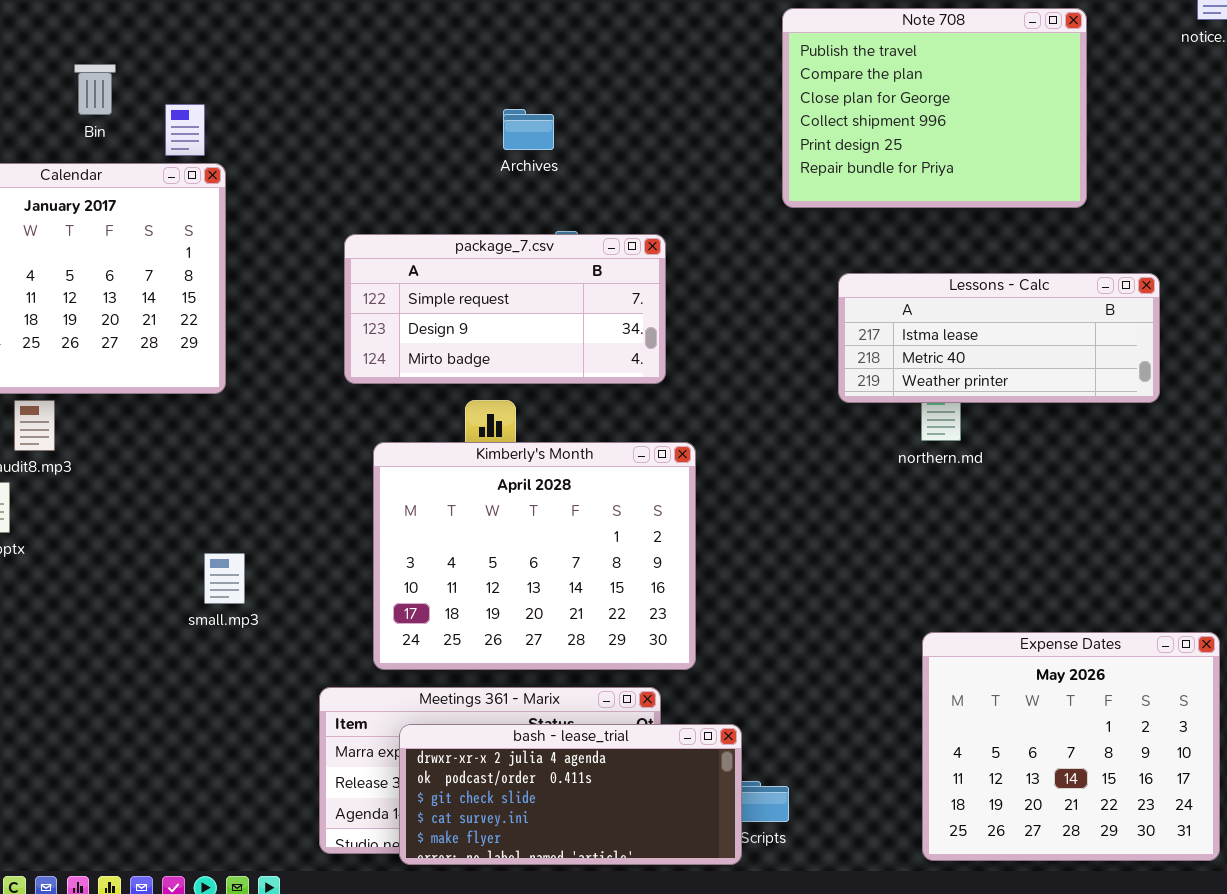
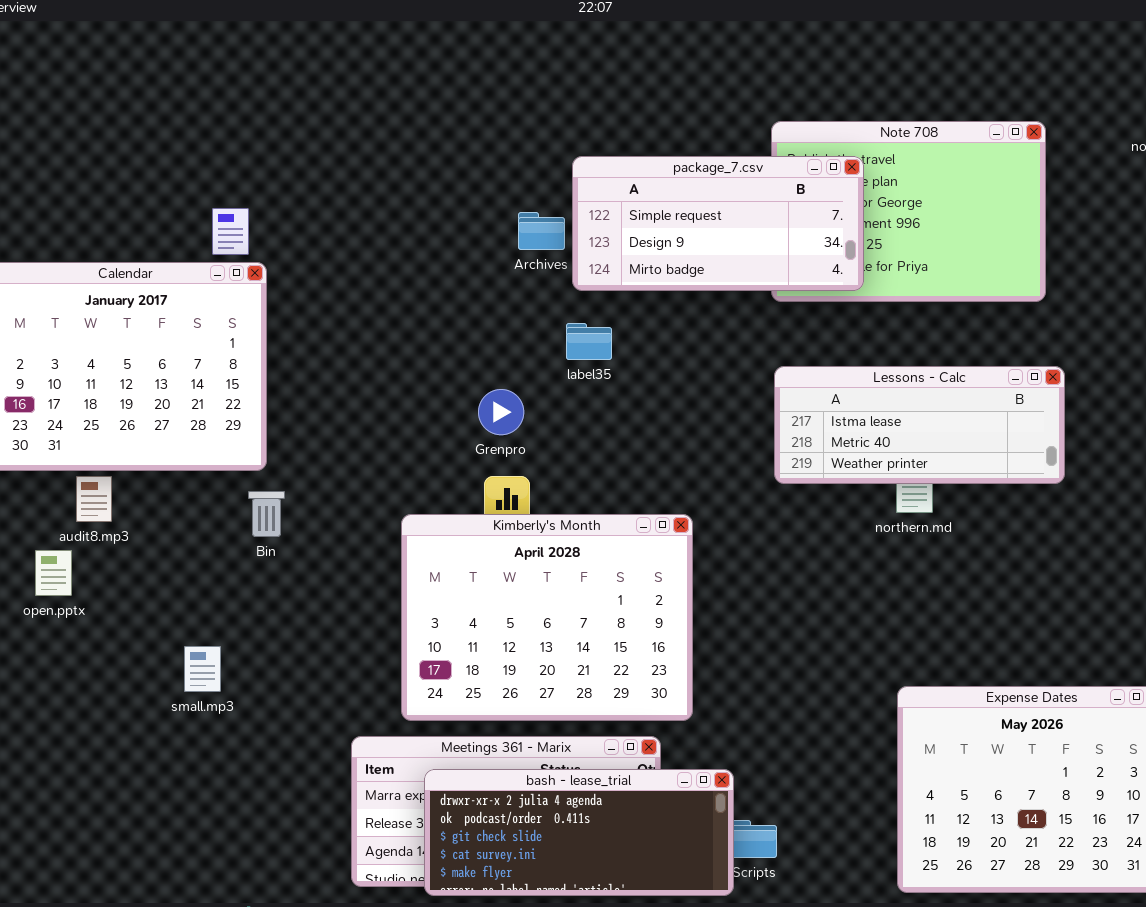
Bin: [74,64,116,115] -> [248,491,285,537], moved
package_7.csv: [344,234,666,384] -> [572,156,864,291], moved
Lessons - Calc: [838,273,1160,403] -> [774,366,1065,484], moved
small.mp3: [204,553,245,604] -> [184,646,221,692], moved

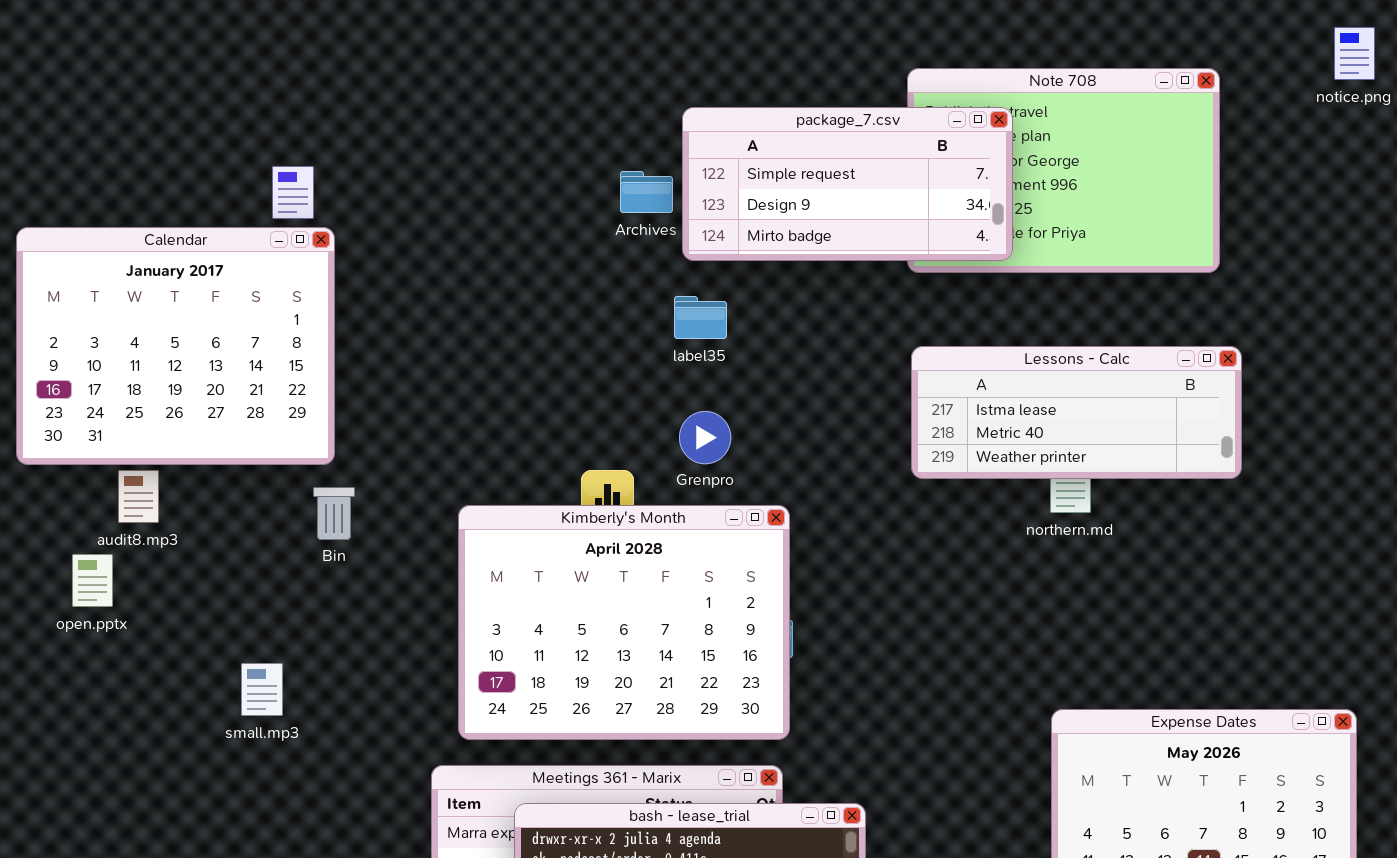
Grenpro: [478,389,524,435] -> [679,411,731,464], moved
Kimberly's Month: [401,514,693,721] -> [458,505,790,740], moved

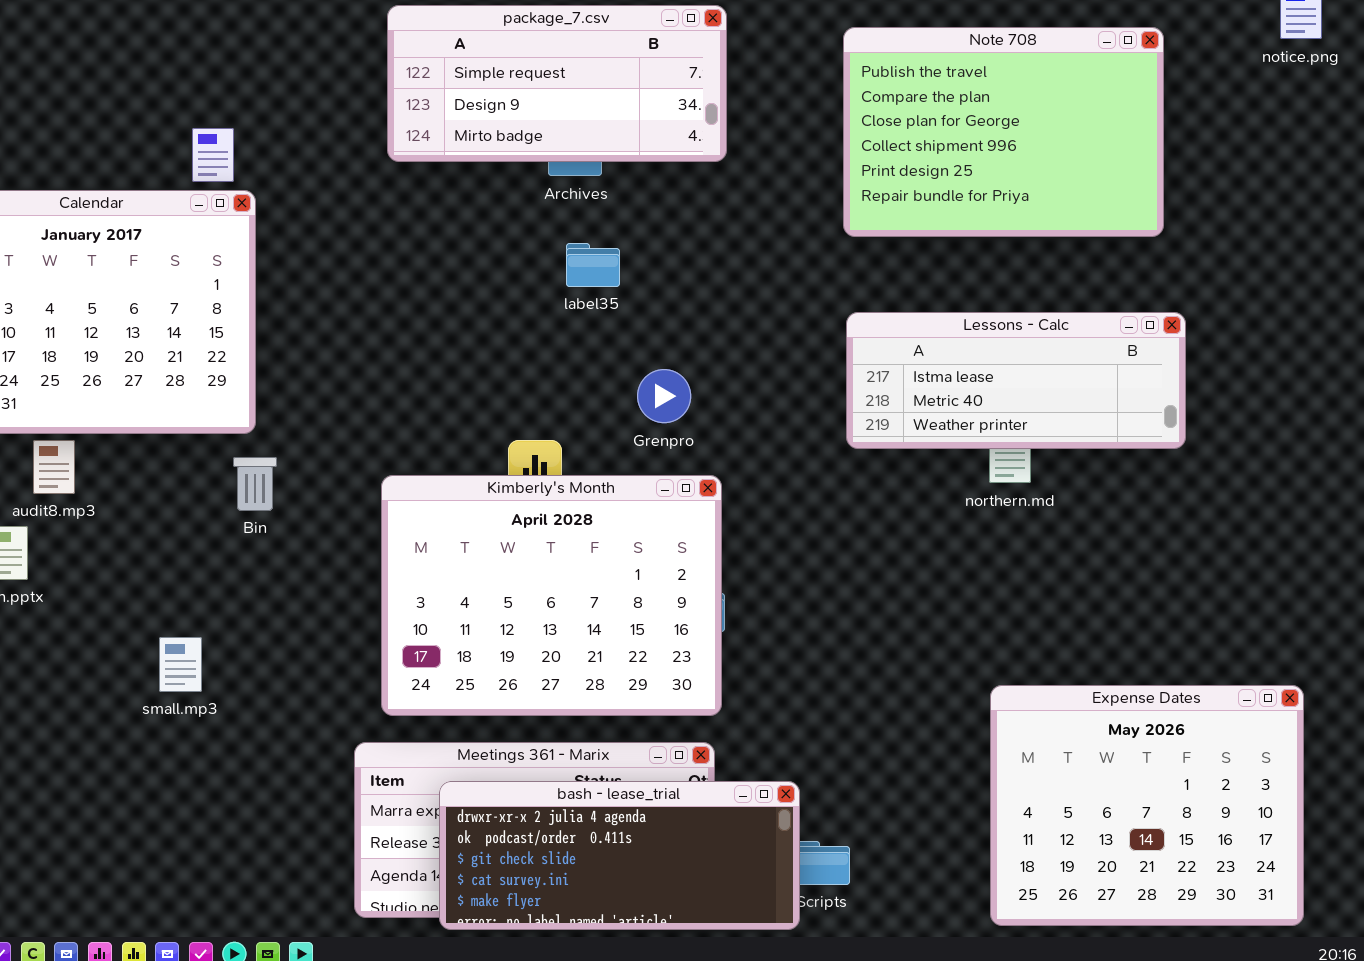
package_7.csv: [682,107,1013,261] -> [387,5,727,162], moved
label35: [674,296,727,339] -> [566,243,620,287], moved
Grenpro: [679,411,731,464] -> [637,369,691,423], moved

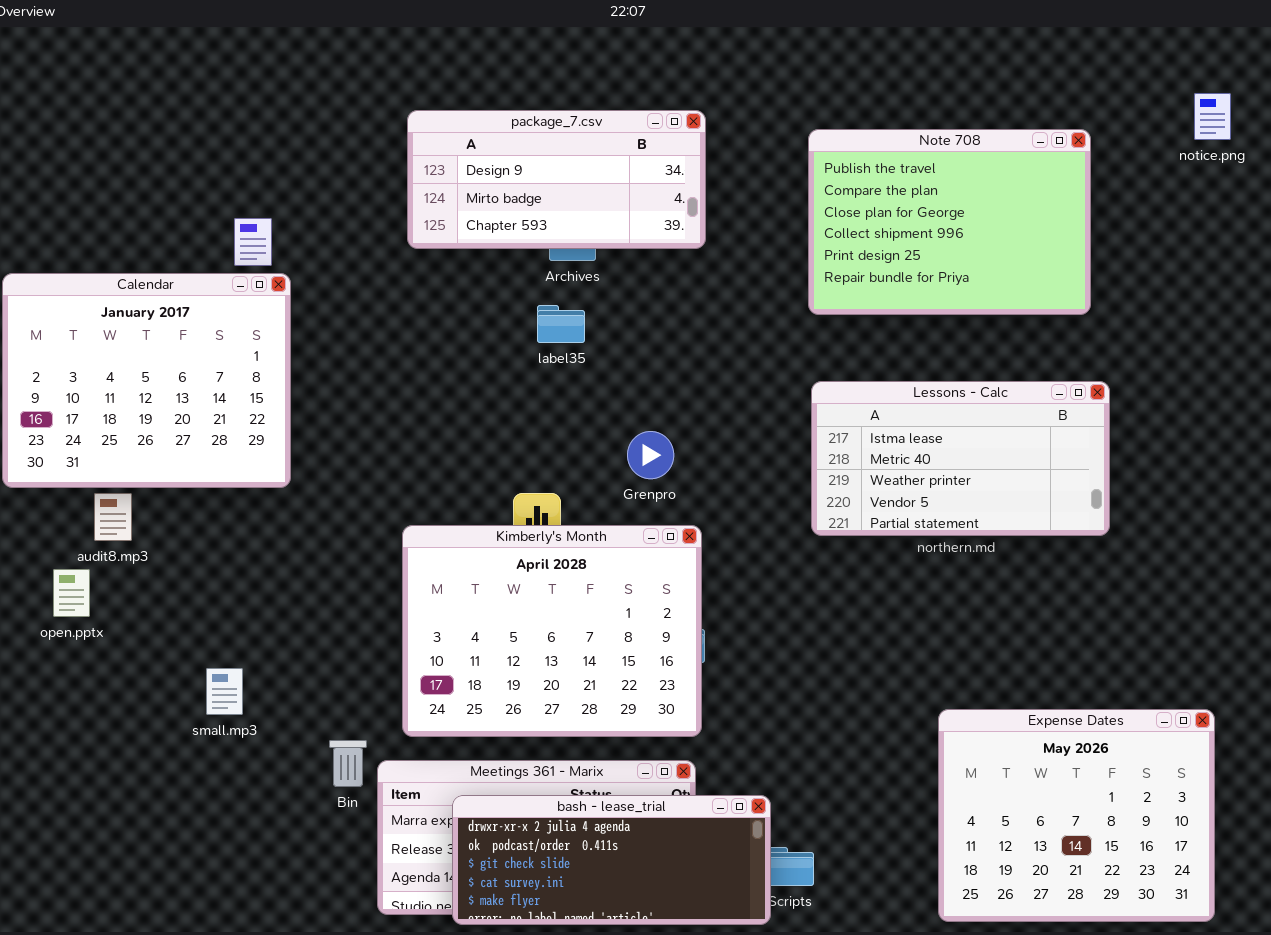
package_7.csv: [387,5,727,162] -> [407,110,706,249], scrolled down 1 row
label35: [566,243,620,287] -> [537,305,585,343], moved
Lessons - Calc: [846,312,1186,449] -> [811,381,1110,536], resized
Bin: [233,457,277,511] -> [329,740,367,787], moved

